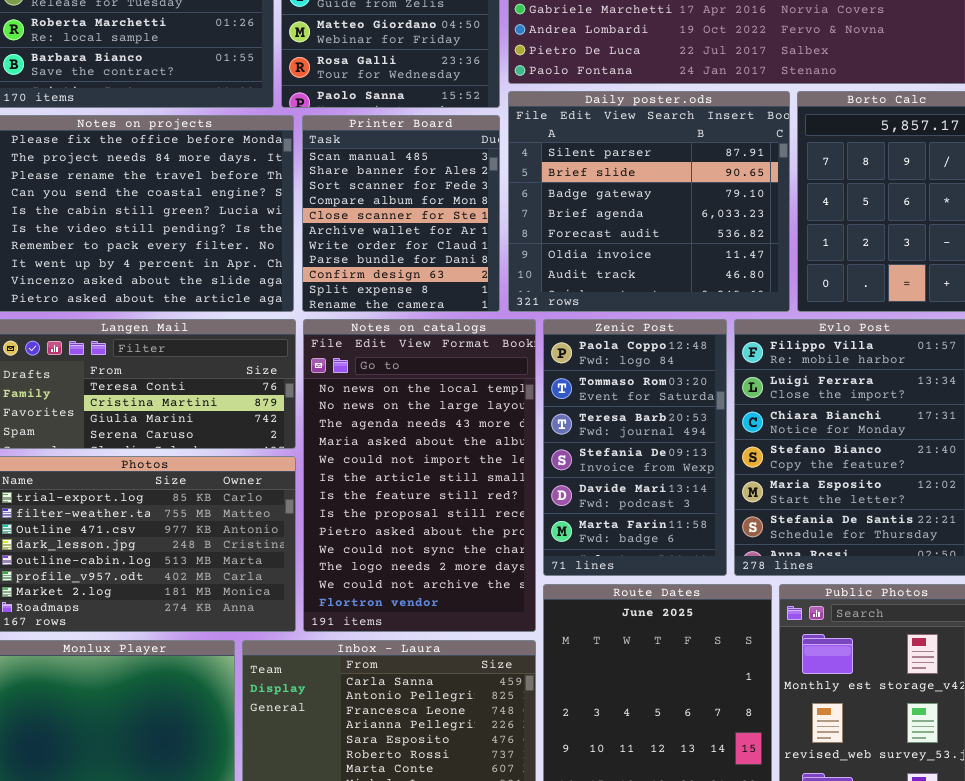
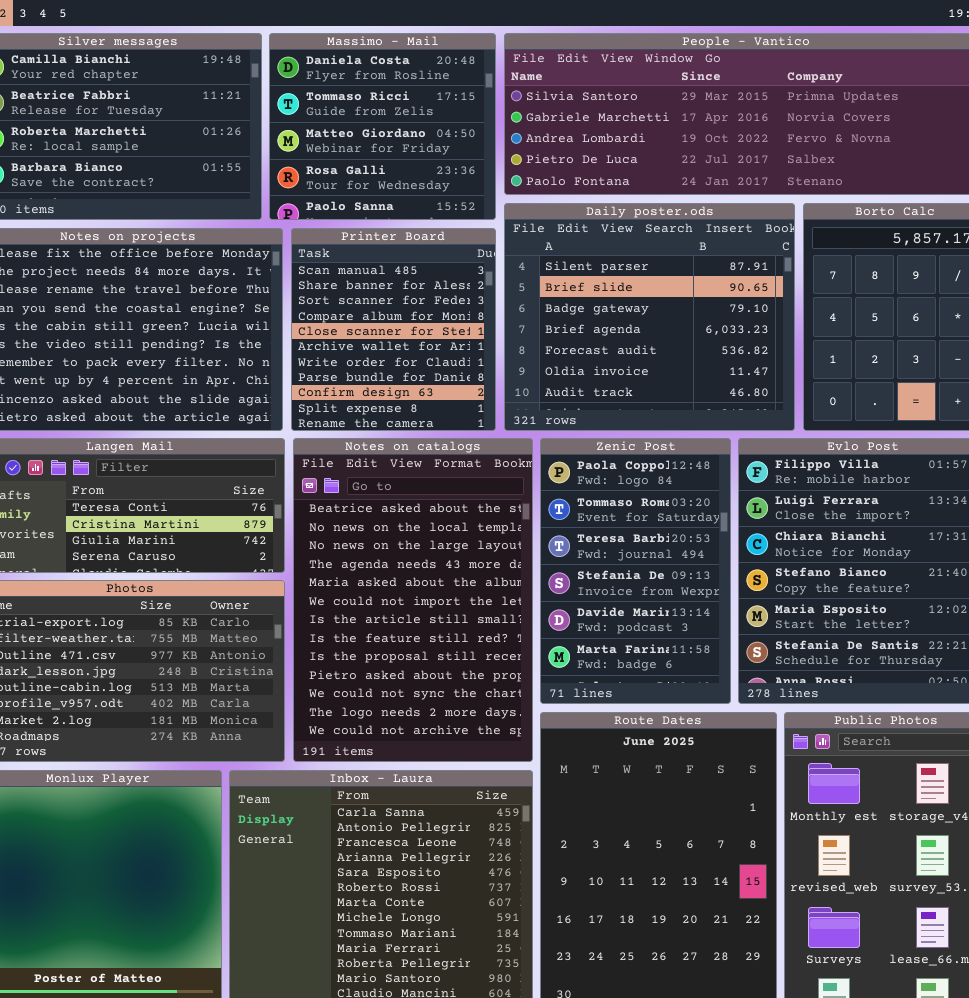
Notes on catalogs: [303,319,536,632] -> [293,438,533,762], scrolled up 1 row

